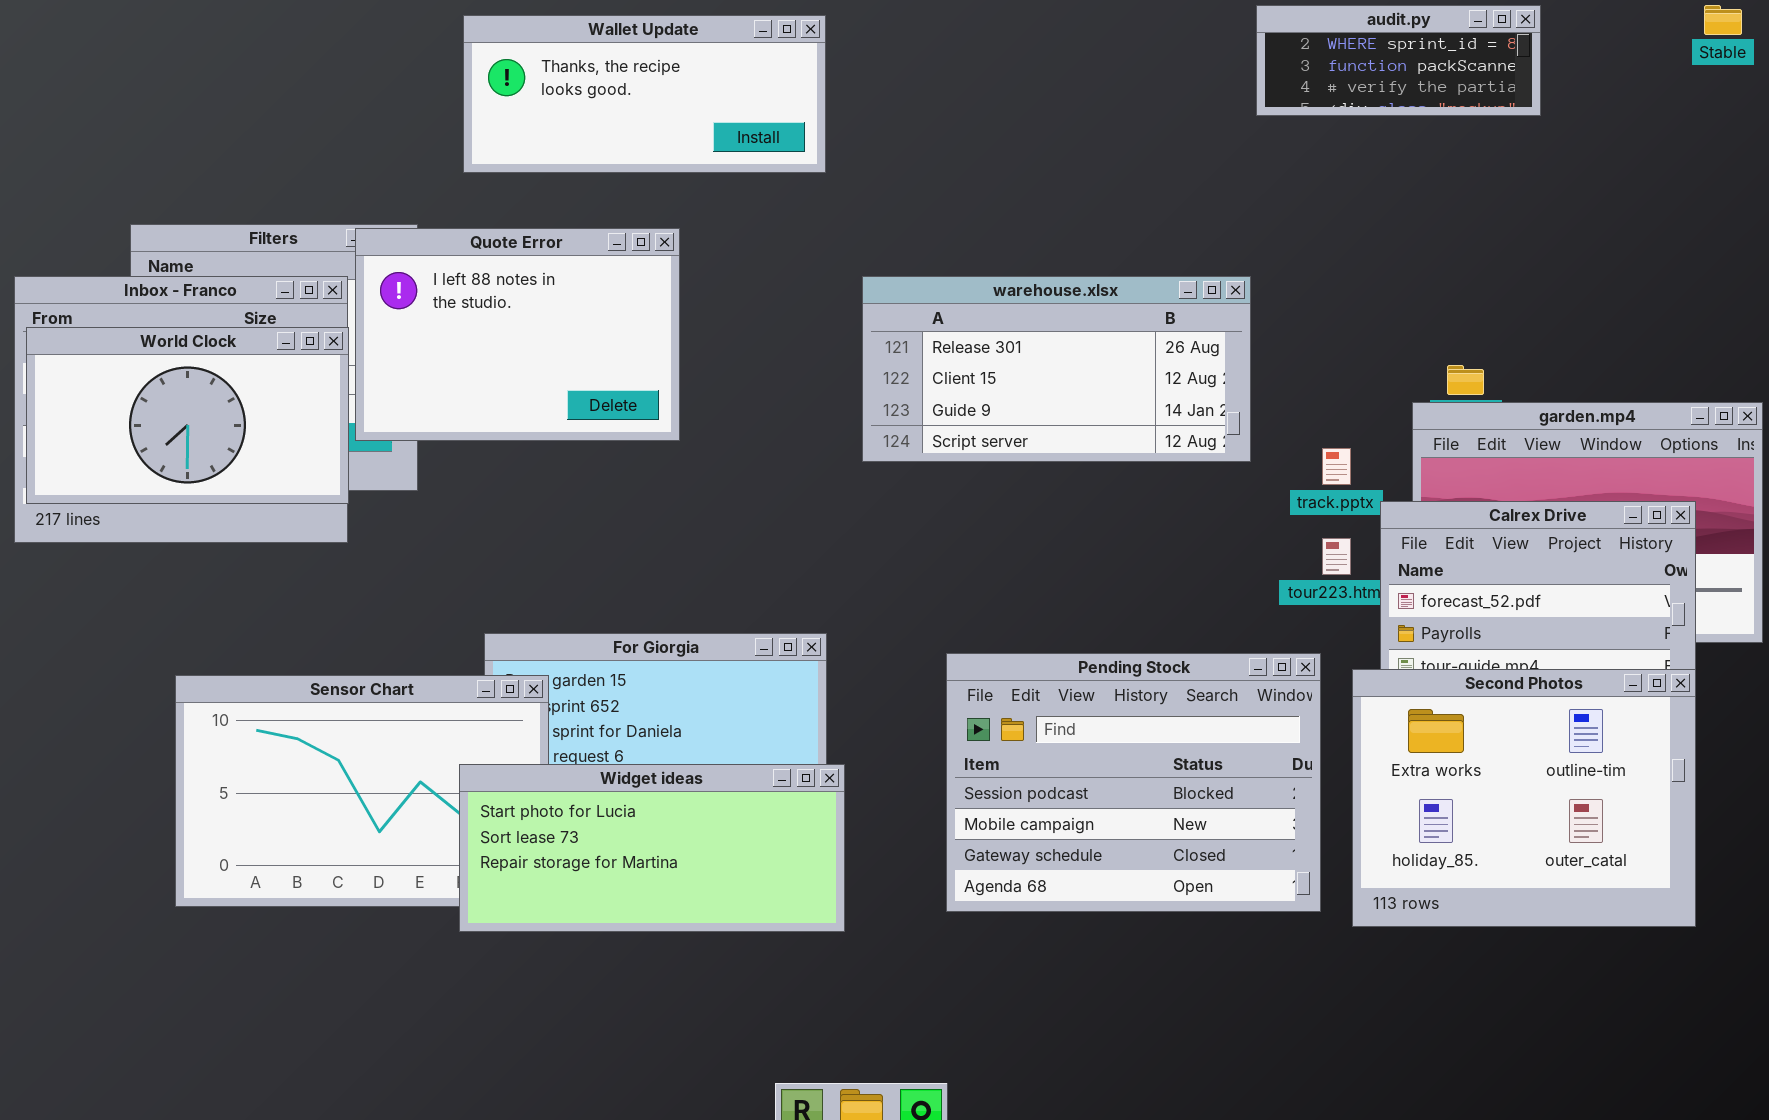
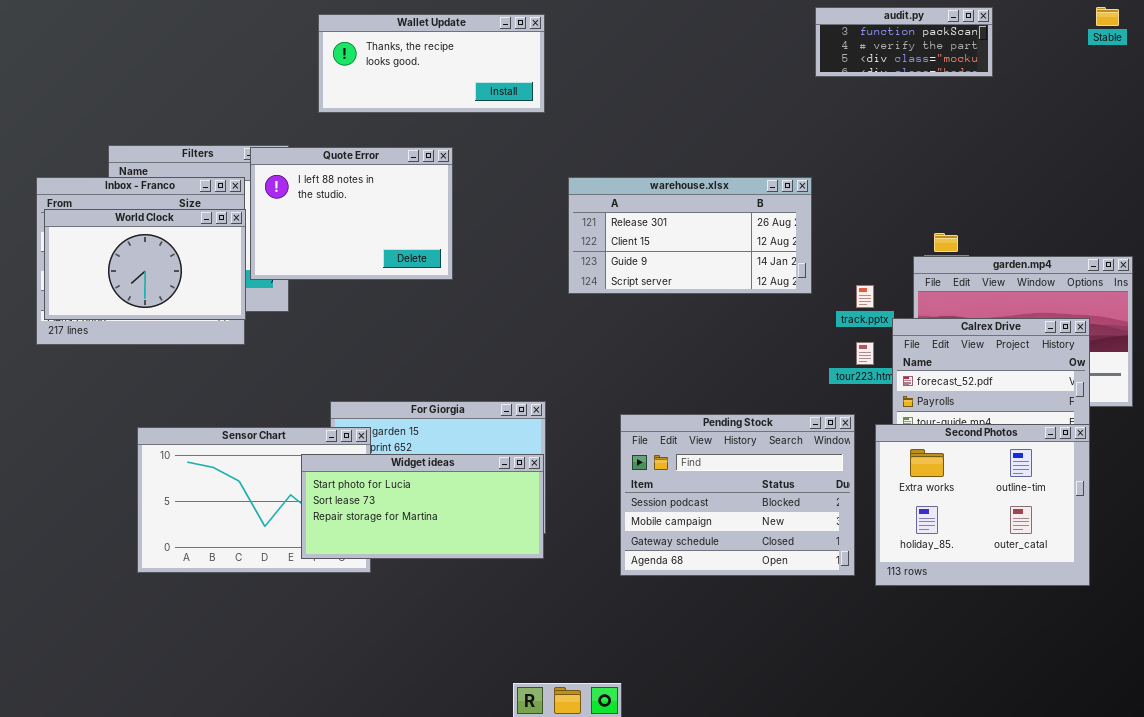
audit.py: [1256,5,1541,116] -> [815,7,993,77], scrolled down 1 row
Widget ideas: [459,764,845,932] -> [301,454,544,559], moved

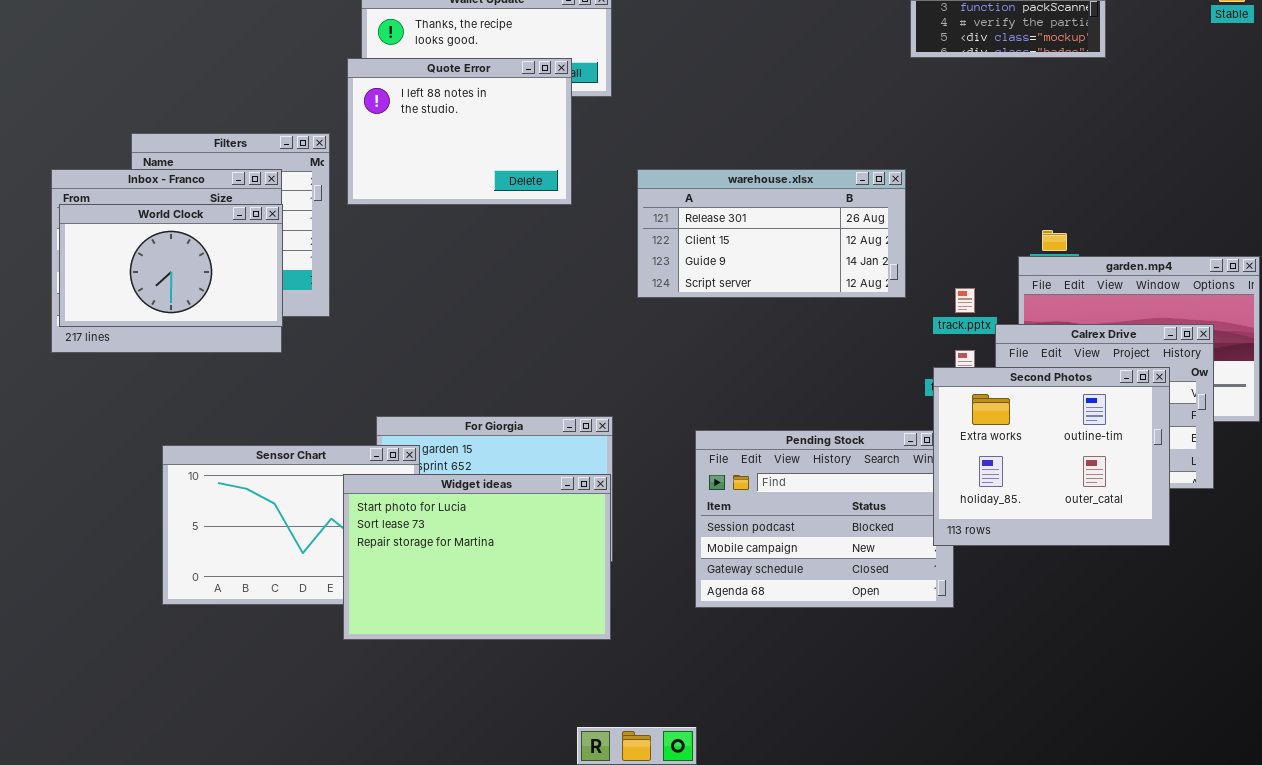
Quote Error: [250,147,453,280] -> [347,58,572,205], moved
Second Photos: [875,424,1090,586] -> [933,367,1170,546], moved
Widget ideas: [301,454,544,559] -> [343,474,611,640], resized

